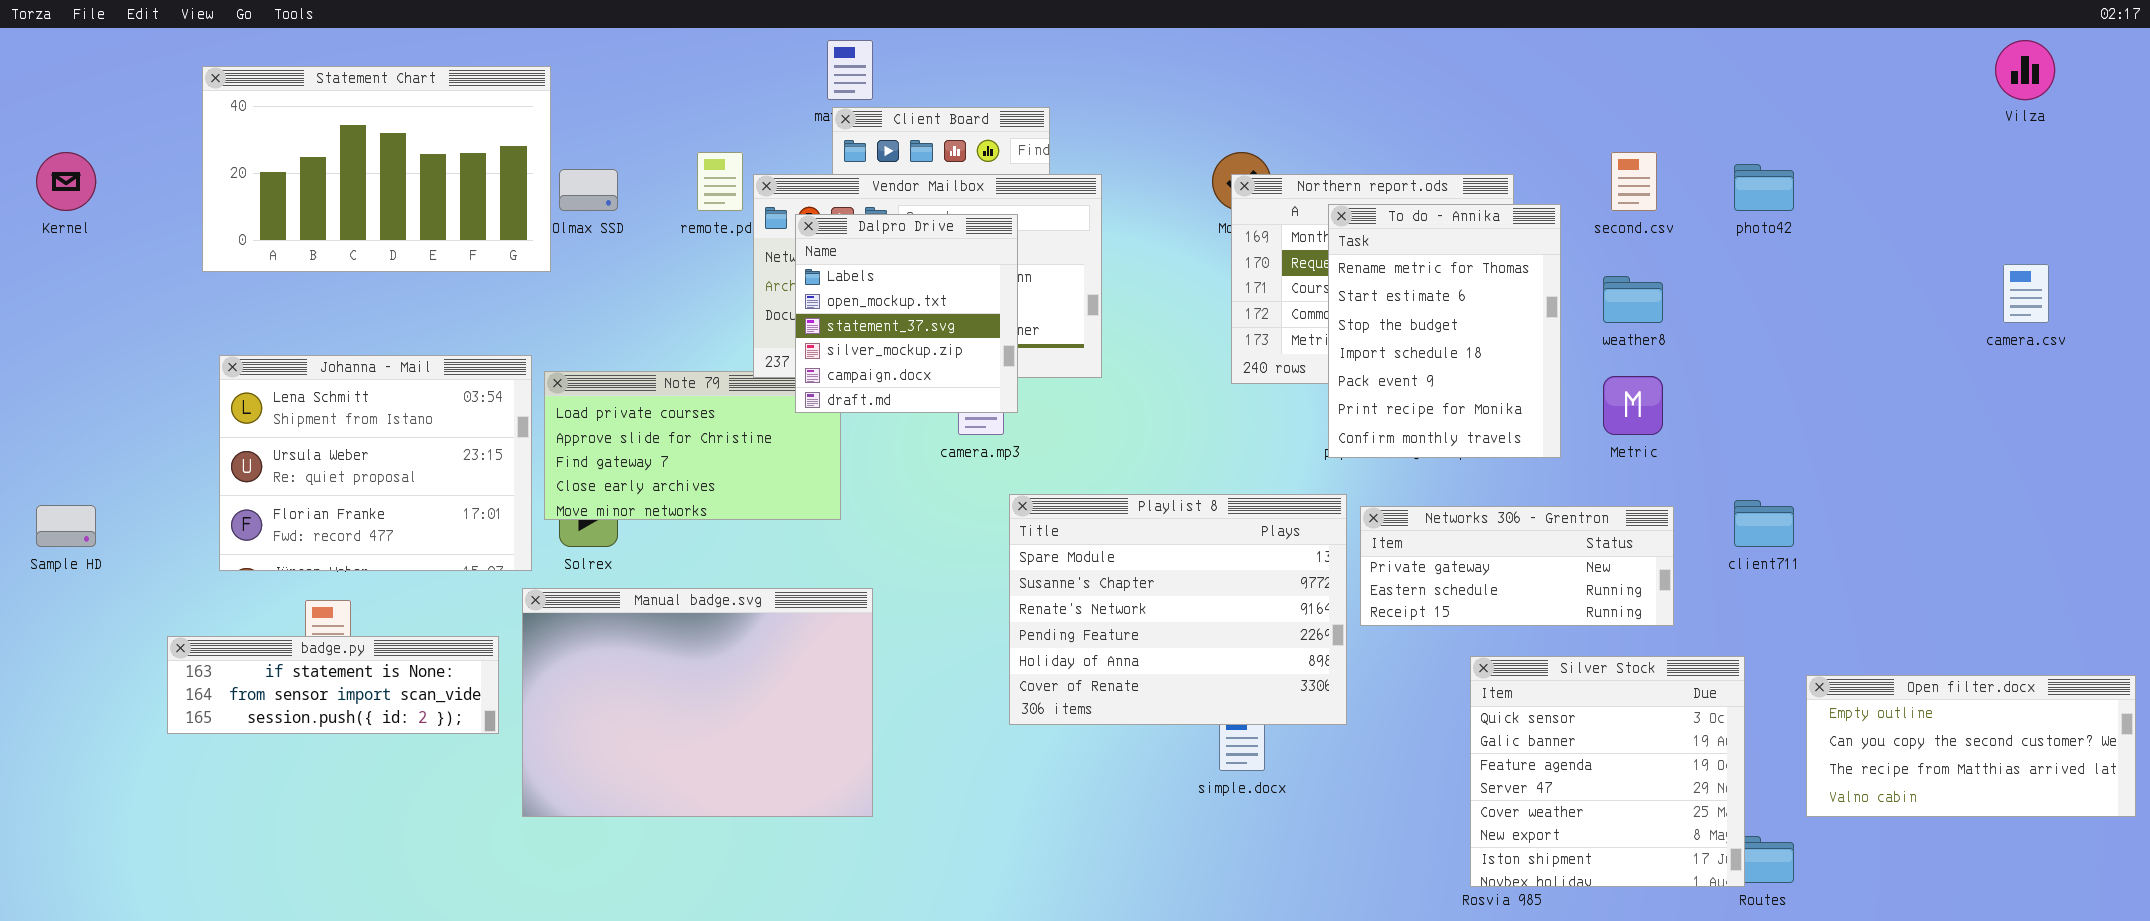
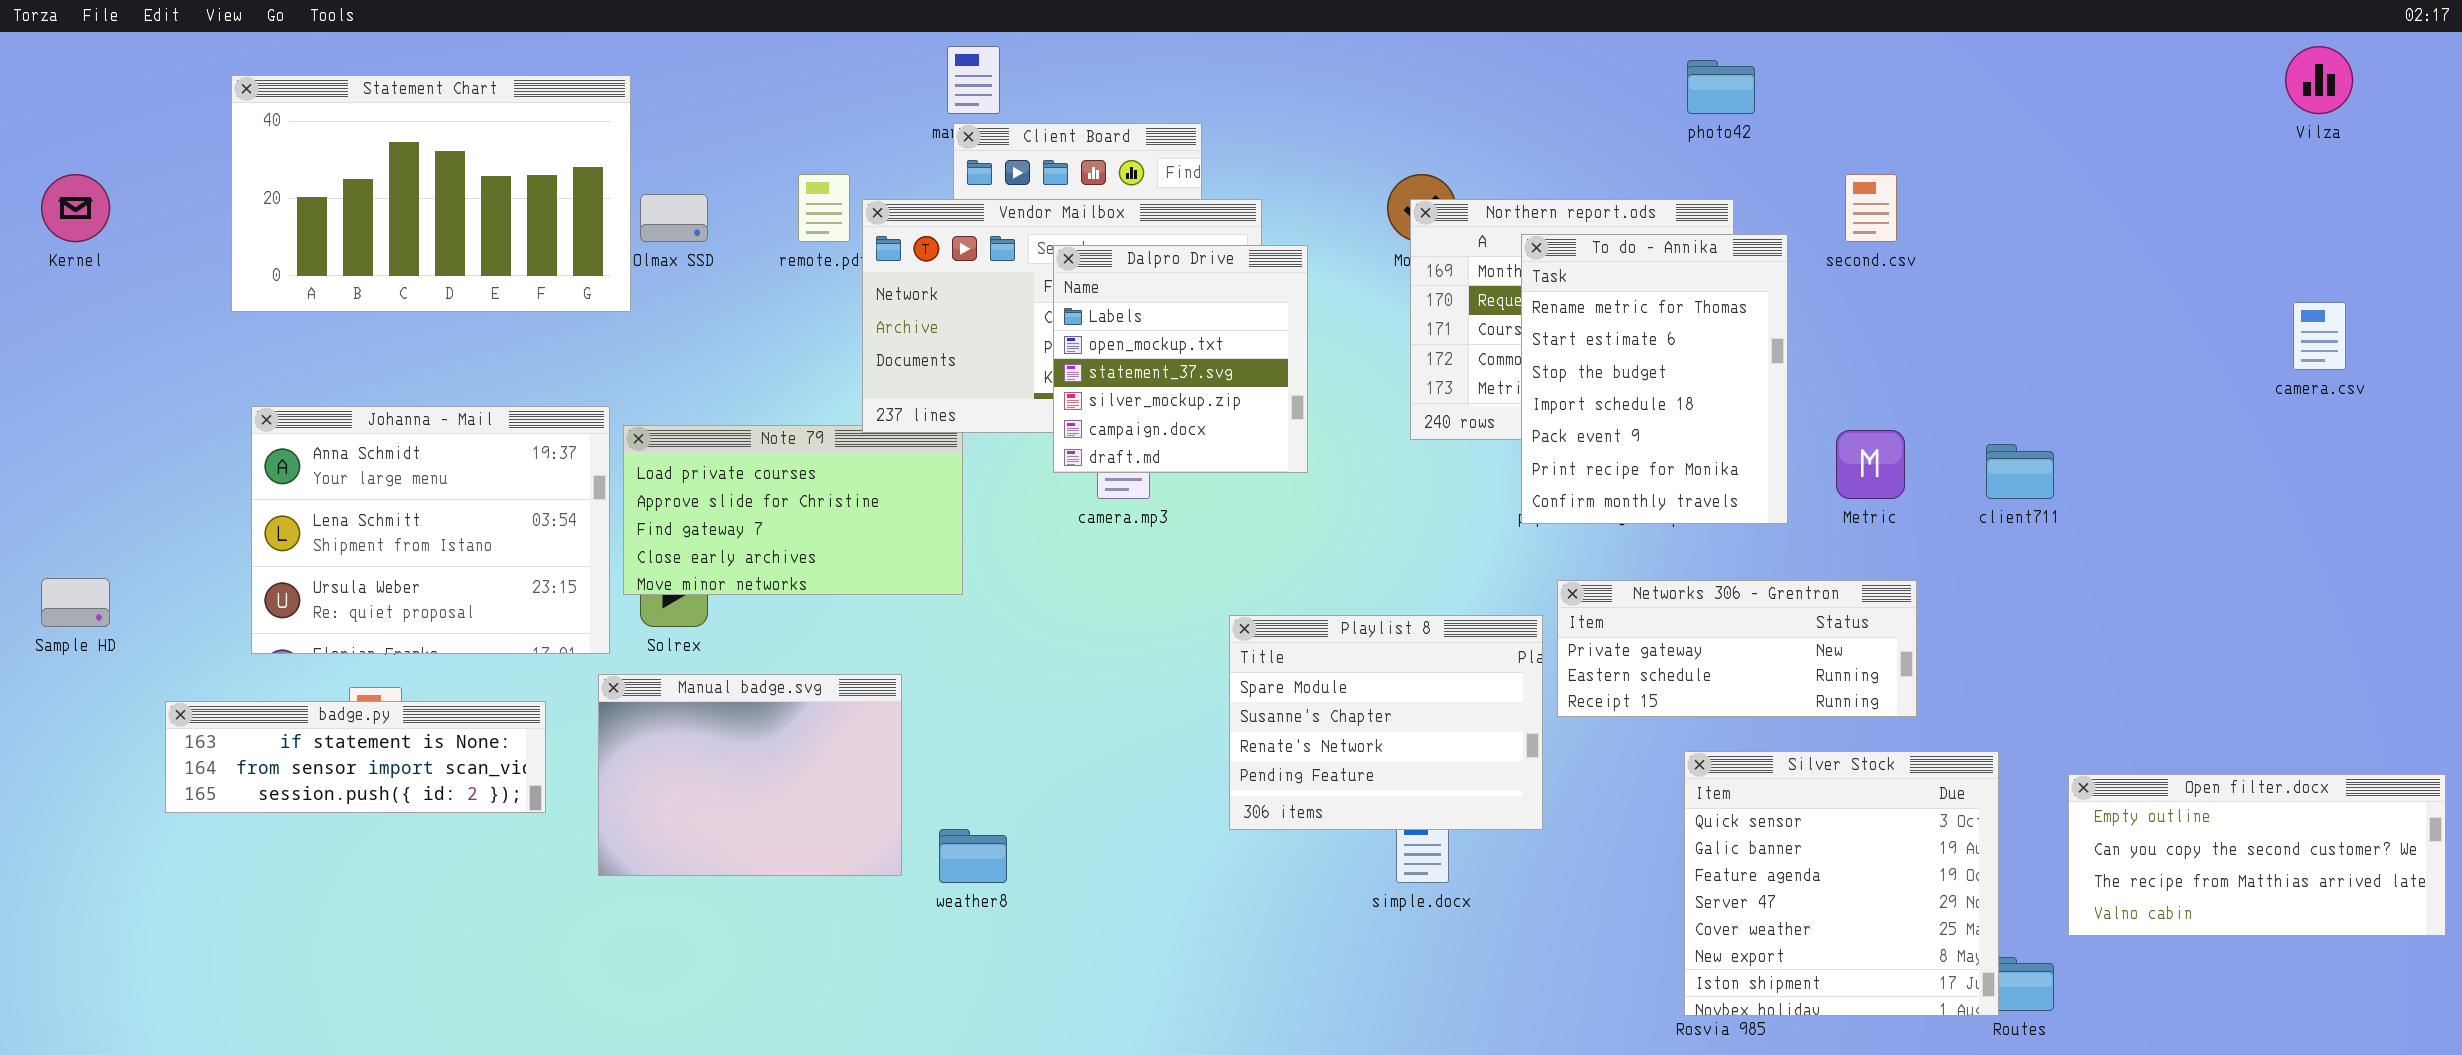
photo42: [1734,164,1794,211] -> [1687,60,1755,114], moved
Dalpro Drive: [795,214,1018,413] -> [1053,245,1308,473], moved
weather8: [1603,276,1663,323] -> [939,829,1007,883], moved
Johanna - Mail: [219,355,532,571] -> [251,406,610,654], scrolled up 1 row
Playlist 8: [1009,494,1347,725] -> [1229,615,1543,830], resized
client711: [1734,500,1794,547] -> [1986,444,2054,499], moved
Manual badge.svg: [522,588,873,817] -> [598,674,902,876], resized
badge.py: [167,636,499,734] -> [165,701,546,813], moved

